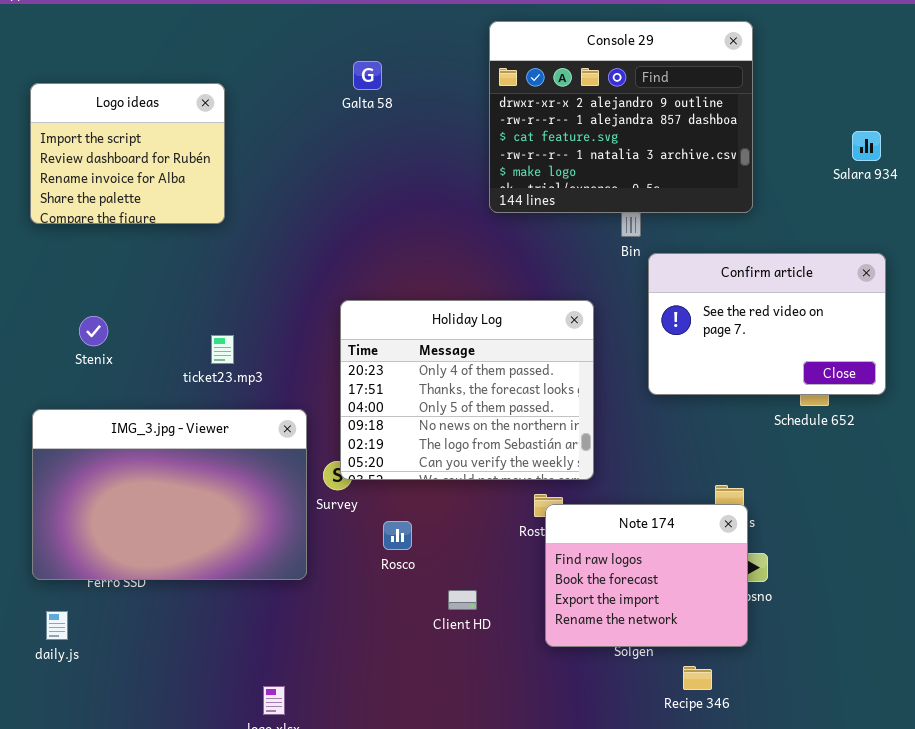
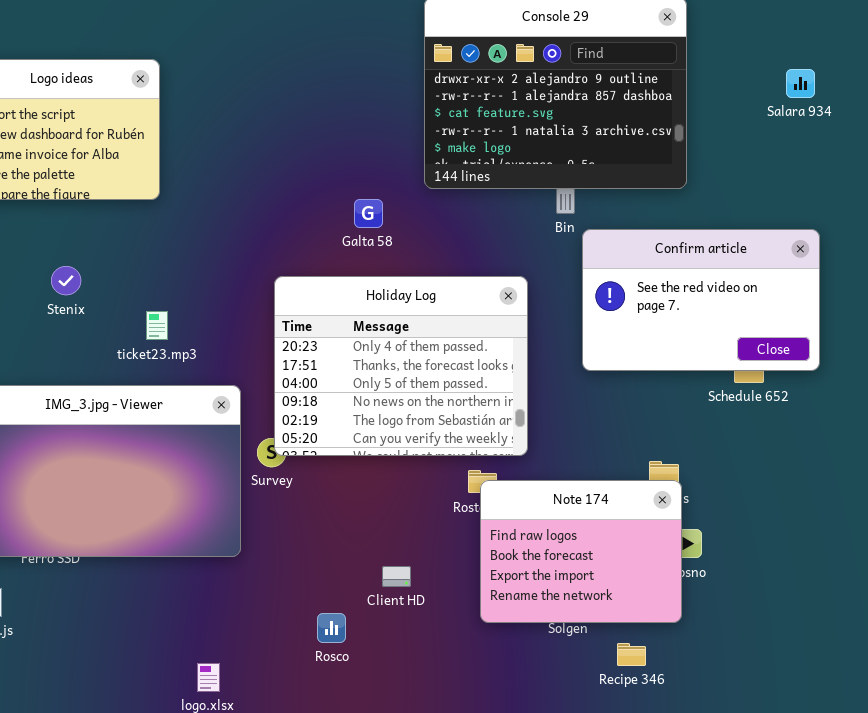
Galta 58: [353,61,382,90] -> [354,199,383,228], moved
Salara 934: [852,131,881,161] -> [786,69,815,98], moved
Stenix: [79,316,108,346] -> [51,266,81,295], moved
Rosco: [383,521,412,550] -> [317,613,346,643], moved

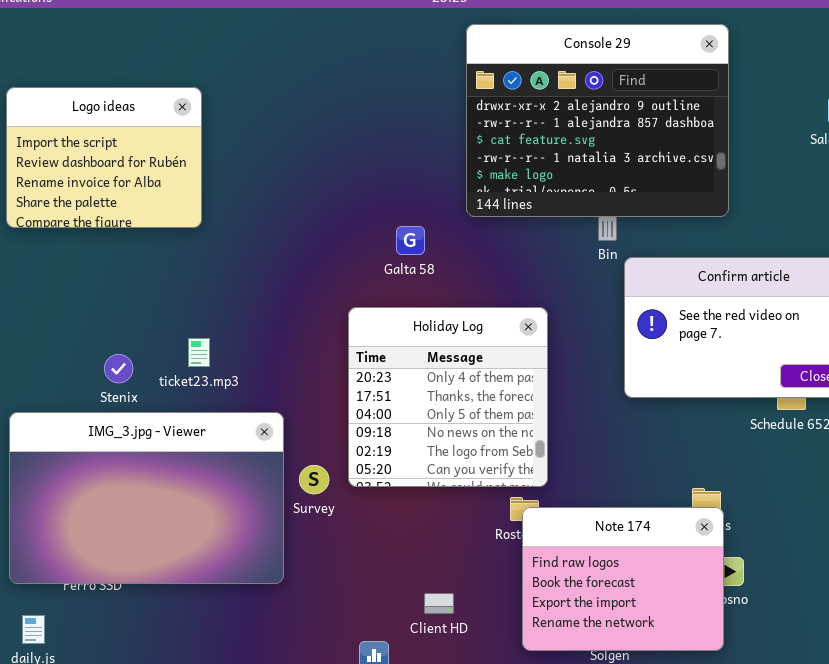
Stenix: [51,266,81,295] -> [104,354,133,383], moved
Holiday Log: [274,276,528,456] -> [348,307,548,487], moved, resized

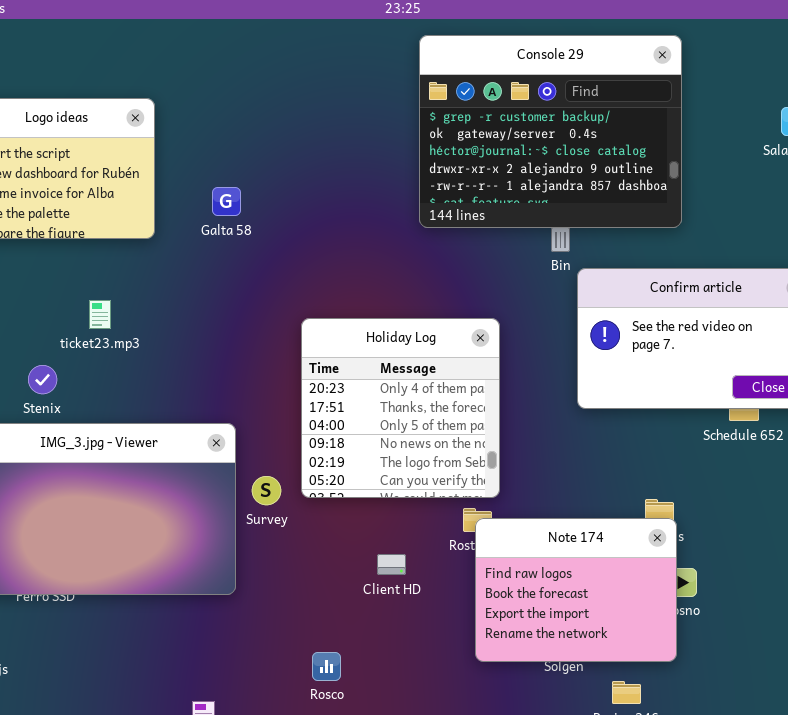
Console 29: [466,24,729,217] -> [419,35,682,228], scrolled up 3 rows
Galta 58: [396,226,425,255] -> [212,187,241,216], moved
ticket23.mp3: [188,338,210,367] -> [89,300,111,329], moved
Stenix: [104,354,133,383] -> [28,365,57,394], moved
Client HD: [424,593,454,614] -> [377,554,406,575], moved

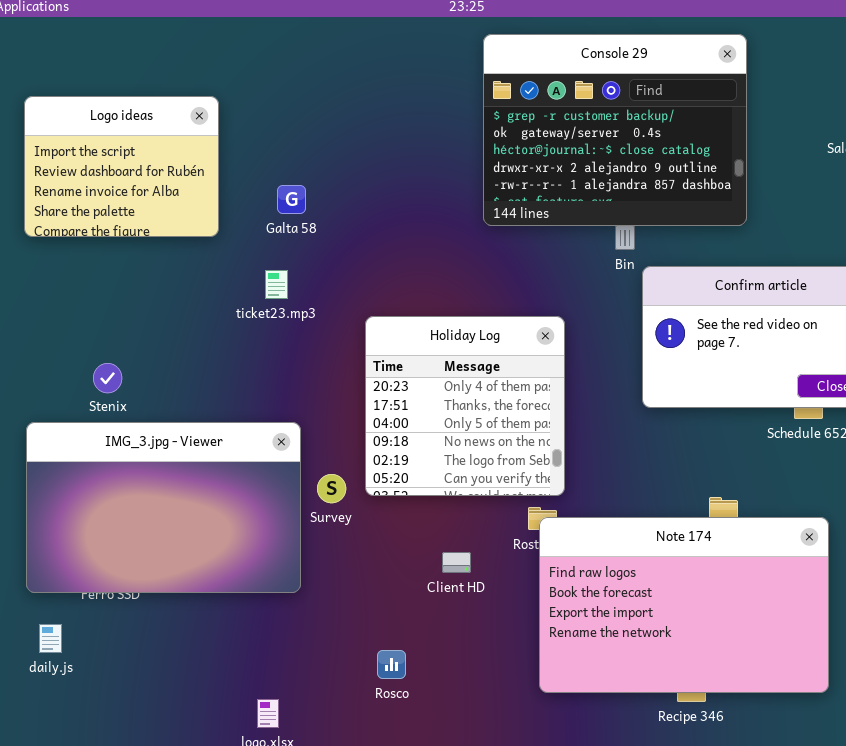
ticket23.mp3: [89,300,111,329] -> [265,270,288,299], moved
Note 174: [475,518,677,662] -> [539,517,829,693], resized

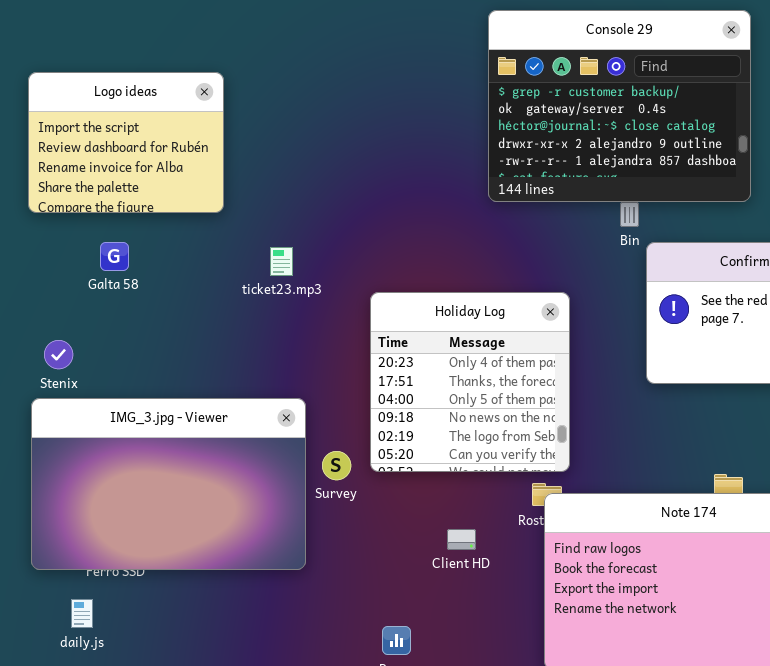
Galta 58: [277,185,306,214] -> [100,242,129,271], moved
Stenix: [93,363,122,393] -> [44,340,73,369], moved
daily.js: [39,624,62,653] -> [71,599,93,628], moved

